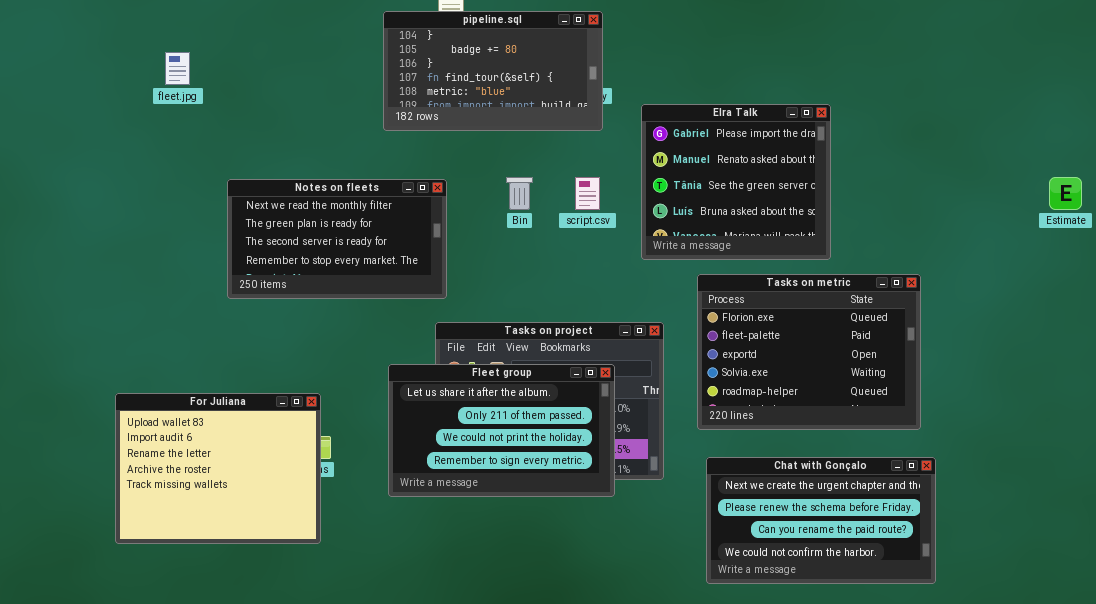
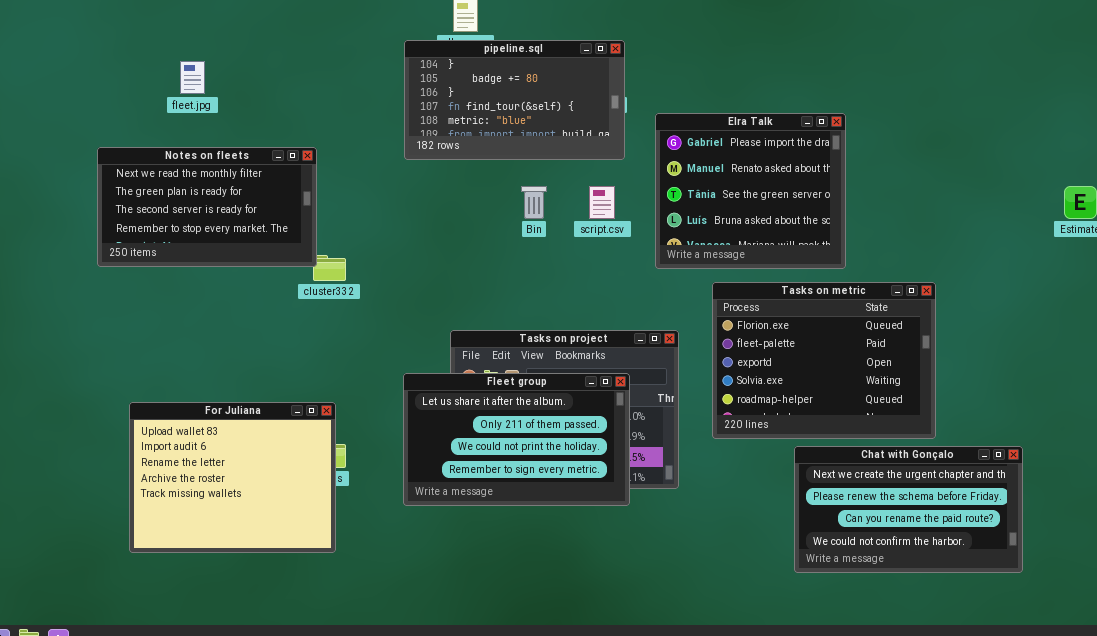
pipeline.sql: [383,11,603,131] -> [404,40,625,160], moved
Notes on fleets: [227,179,447,299] -> [97,147,317,267], moved
Chat with Gonçalo: [706,457,936,584] -> [794,446,1023,573], moved

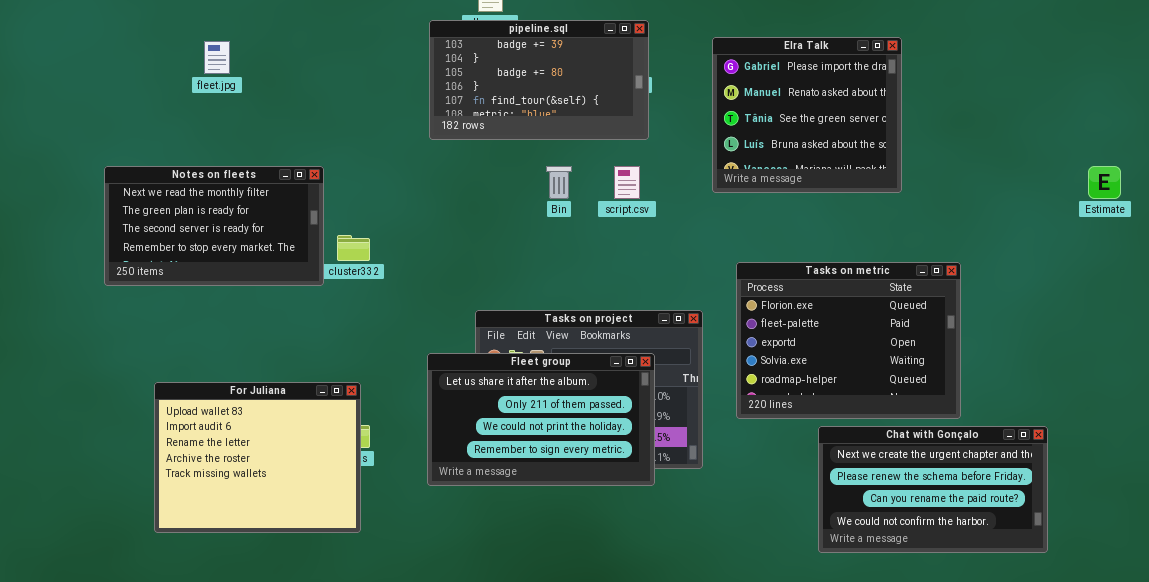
pipeline.sql: [404,40,625,160] -> [429,20,649,140], scrolled up 1 row
Elra Talk: [655,113,846,269] -> [712,37,902,193], moved
Notes on fleets: [97,147,317,267] -> [104,166,324,286], moved

